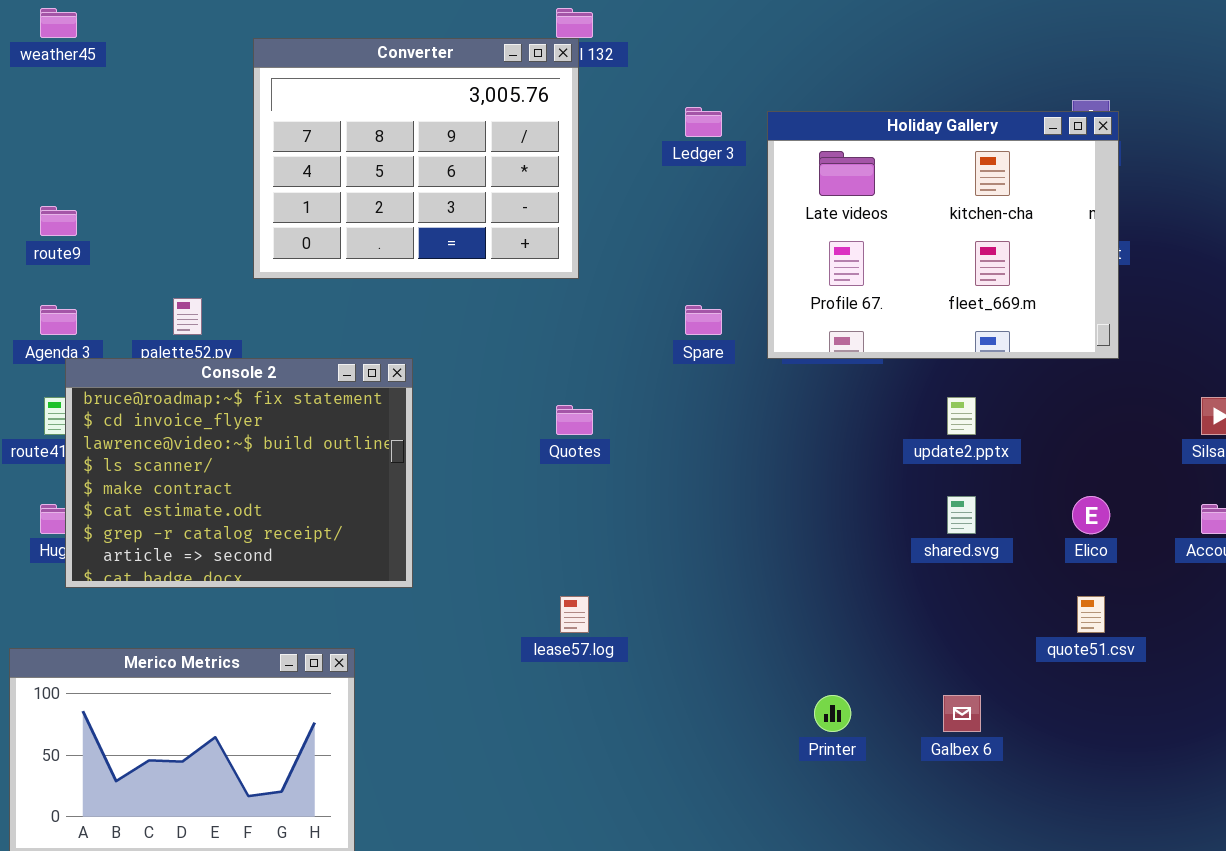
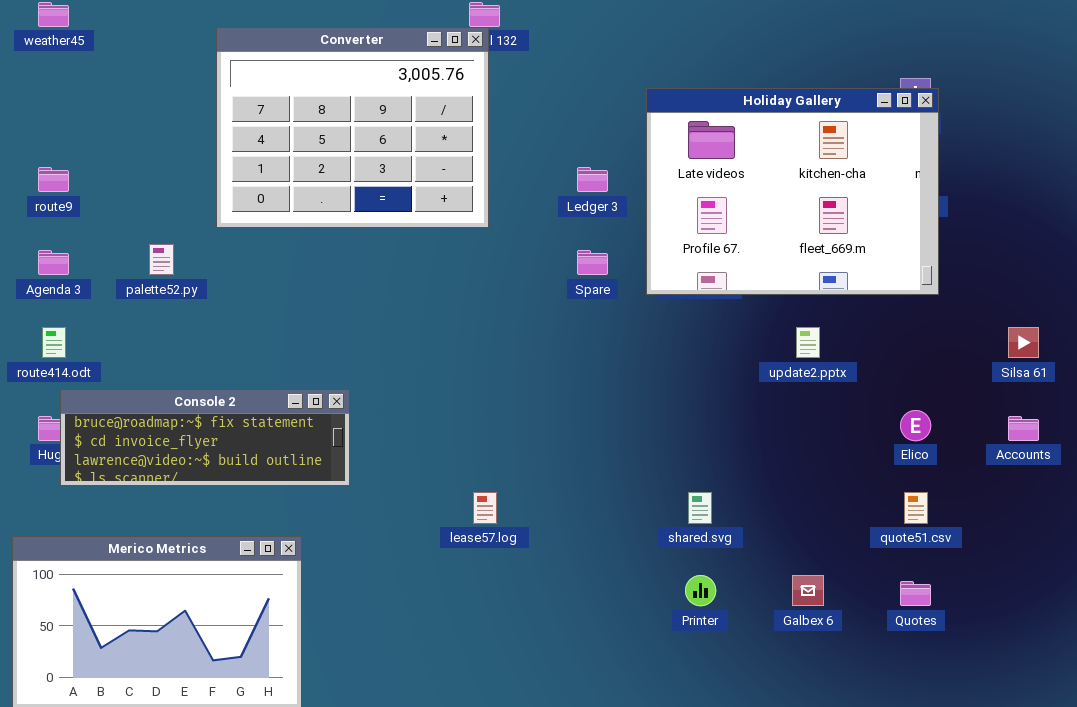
Ledger 3: [685,107,722,137] -> [577,167,608,192], moved
Console 2: [65,358,413,588] -> [60,389,350,486], resized
Quotes: [556,405,593,435] -> [900,581,931,606], moved
shared.svg: [947,496,976,534] -> [688,492,712,524], moved

